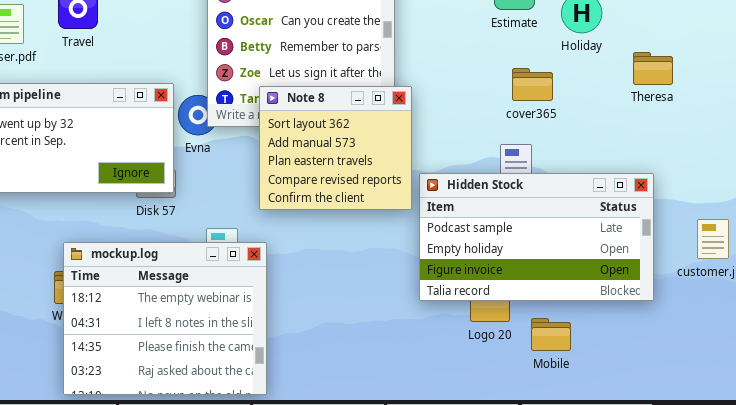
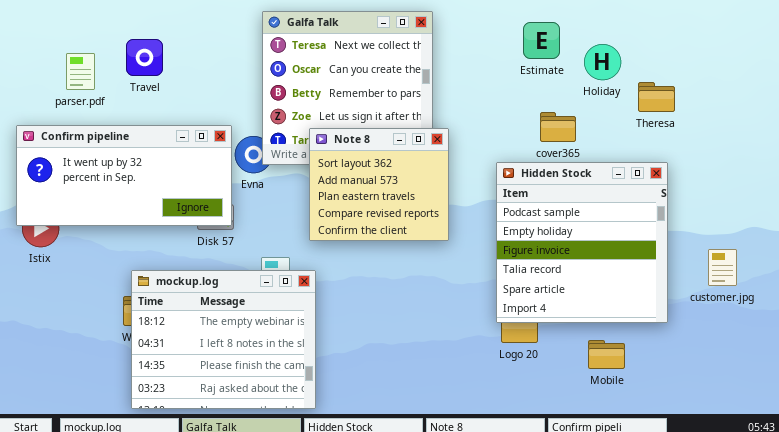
Theresa: [633,52,673,85] -> [638,82,675,112], moved
Hidden Stock: [419,173,654,301] -> [496,162,668,323], resized
Mobile: [531,318,571,351] -> [588,340,625,369], moved

